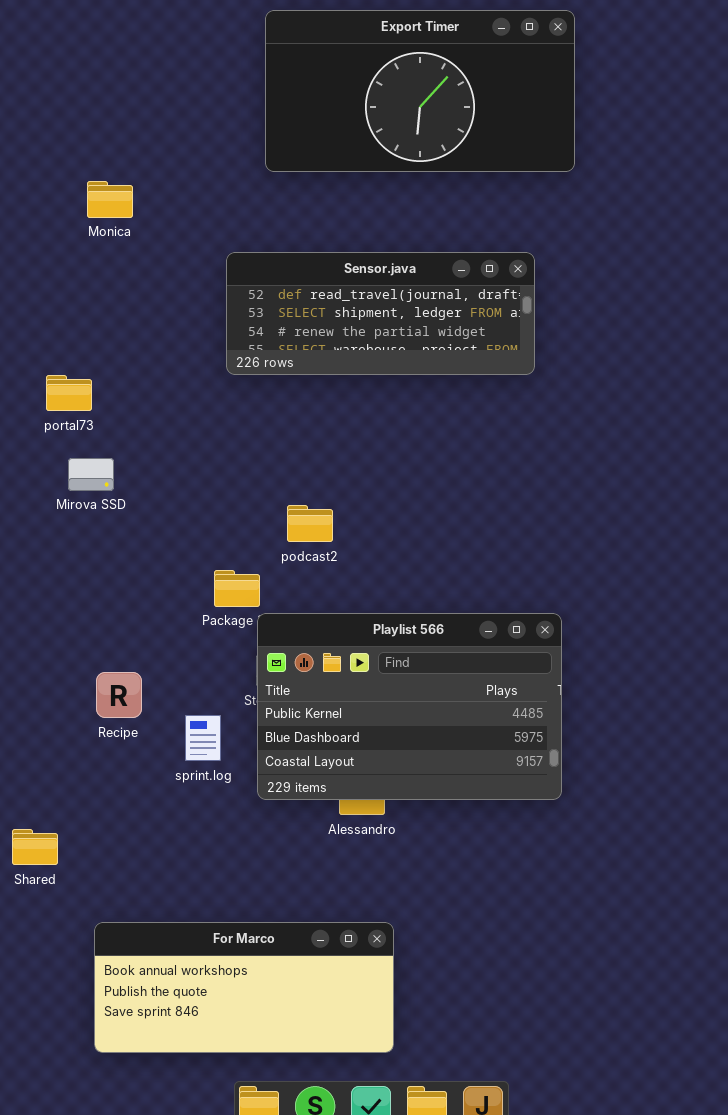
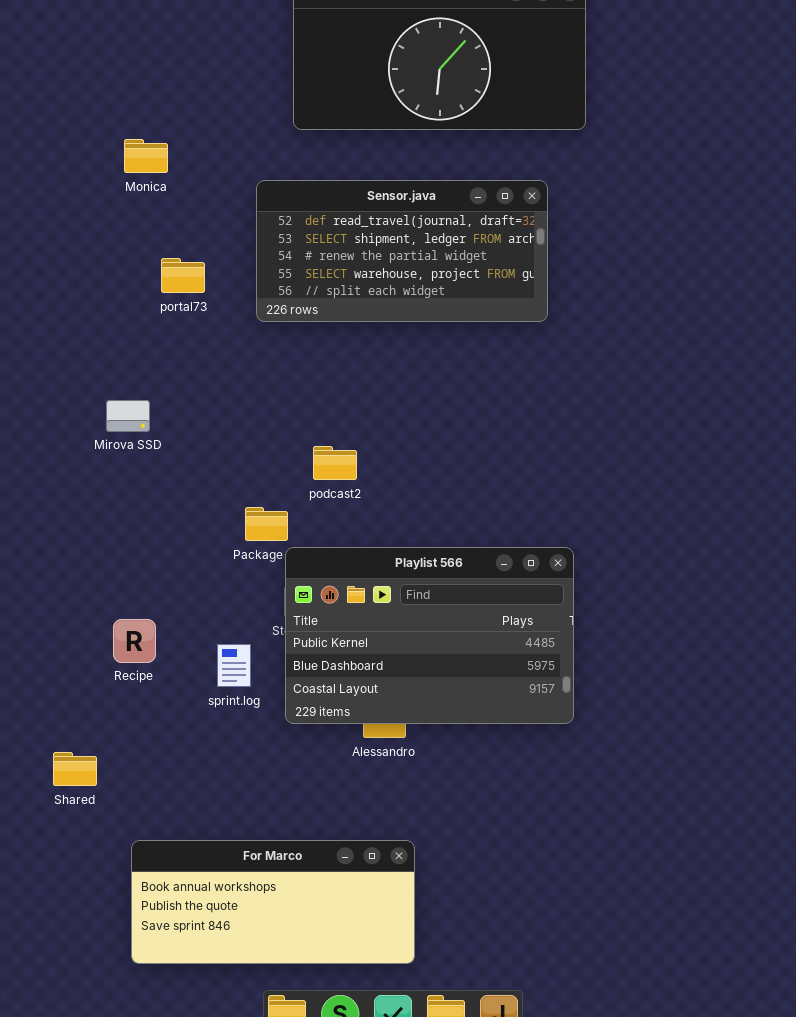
Sensor.java: [226,252,535,375] -> [256,180,548,322], resized
portal73: [46,375,92,411] -> [161,258,205,293], moved
Recipe: [96,672,142,718] -> [113,619,156,663], moved

